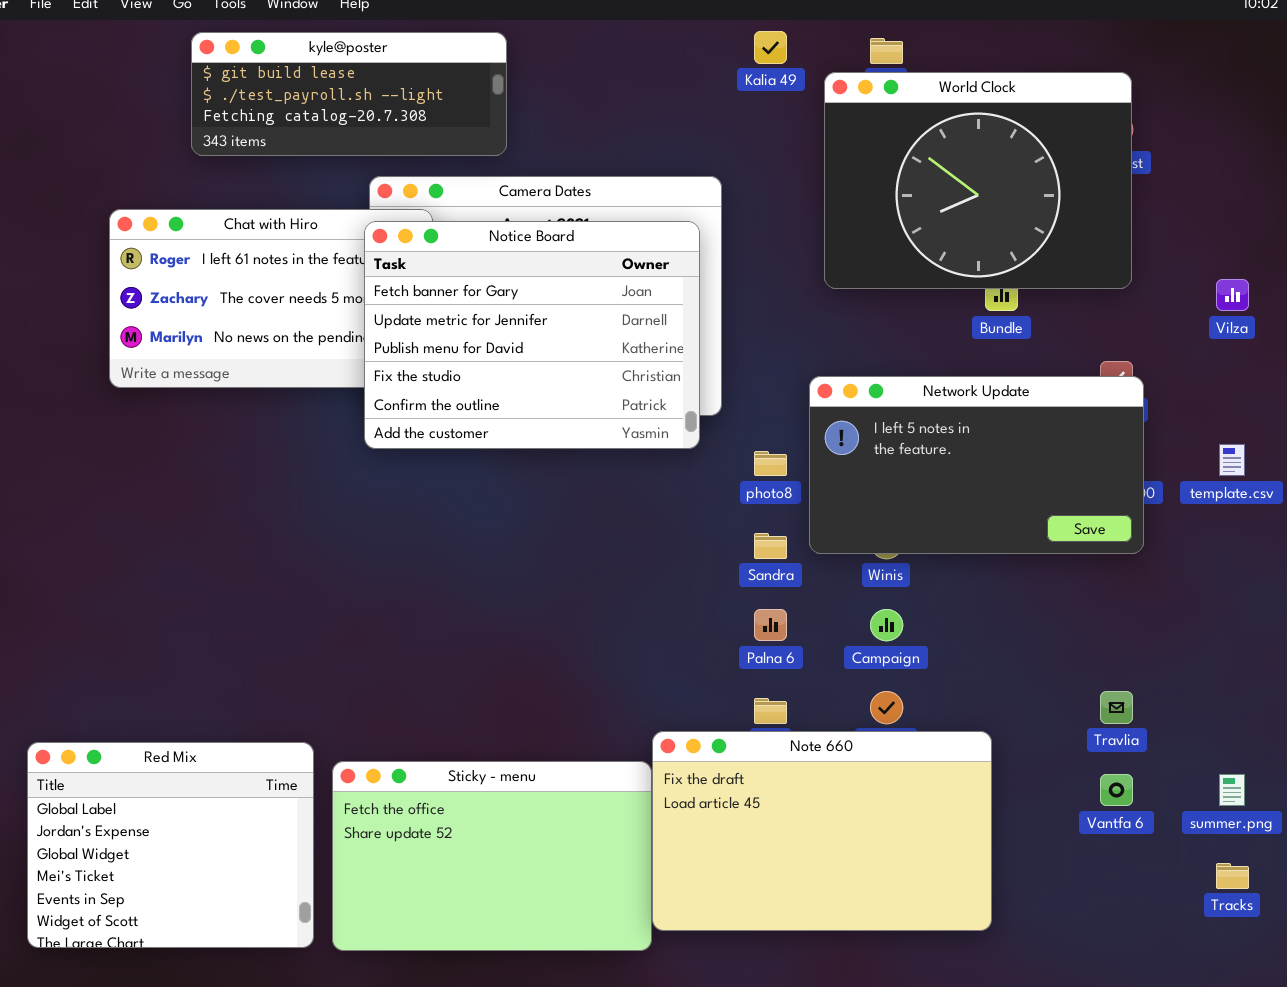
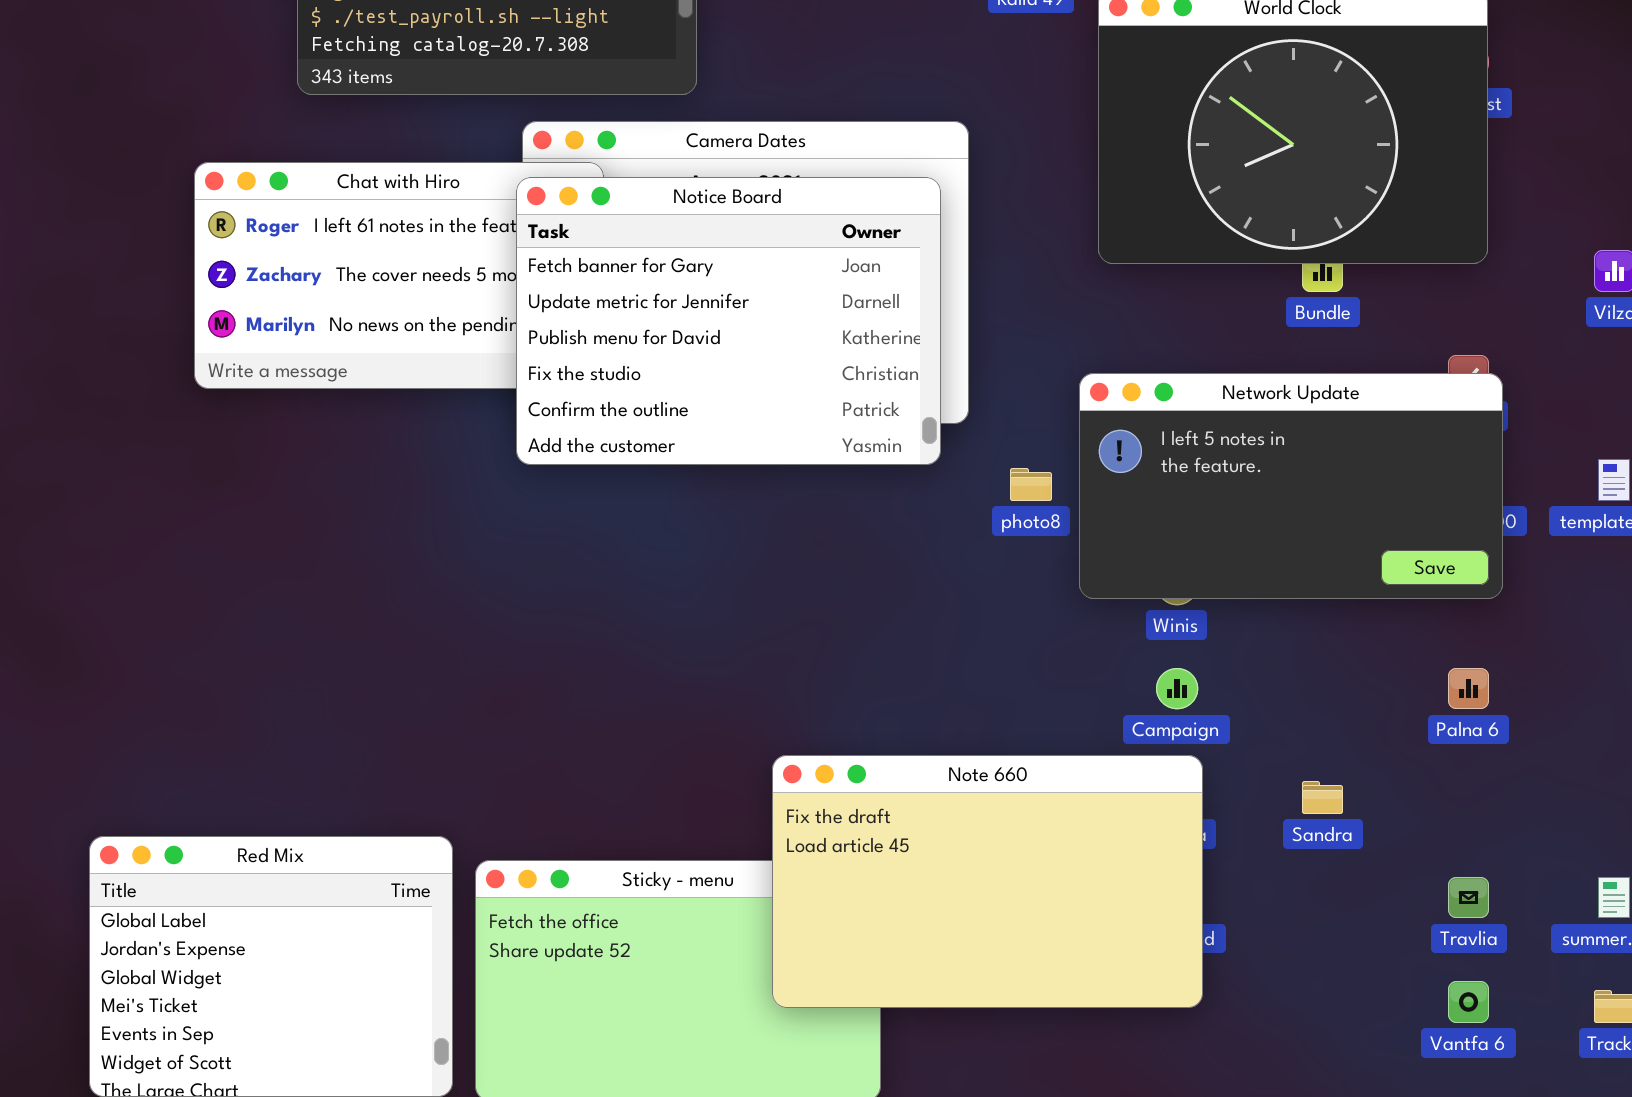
Sandra: [754,533,787,559] -> [1302,781,1343,814], moved
Palna 6: [754,609,787,641] -> [1448,668,1489,709], moved
Travlia: [1100,691,1133,724] -> [1448,877,1489,918], moved
Note 660: [652,731,992,931] -> [772,755,1203,1008], moved
Vantfa 6: [1100,774,1133,806] -> [1448,981,1489,1023], moved

